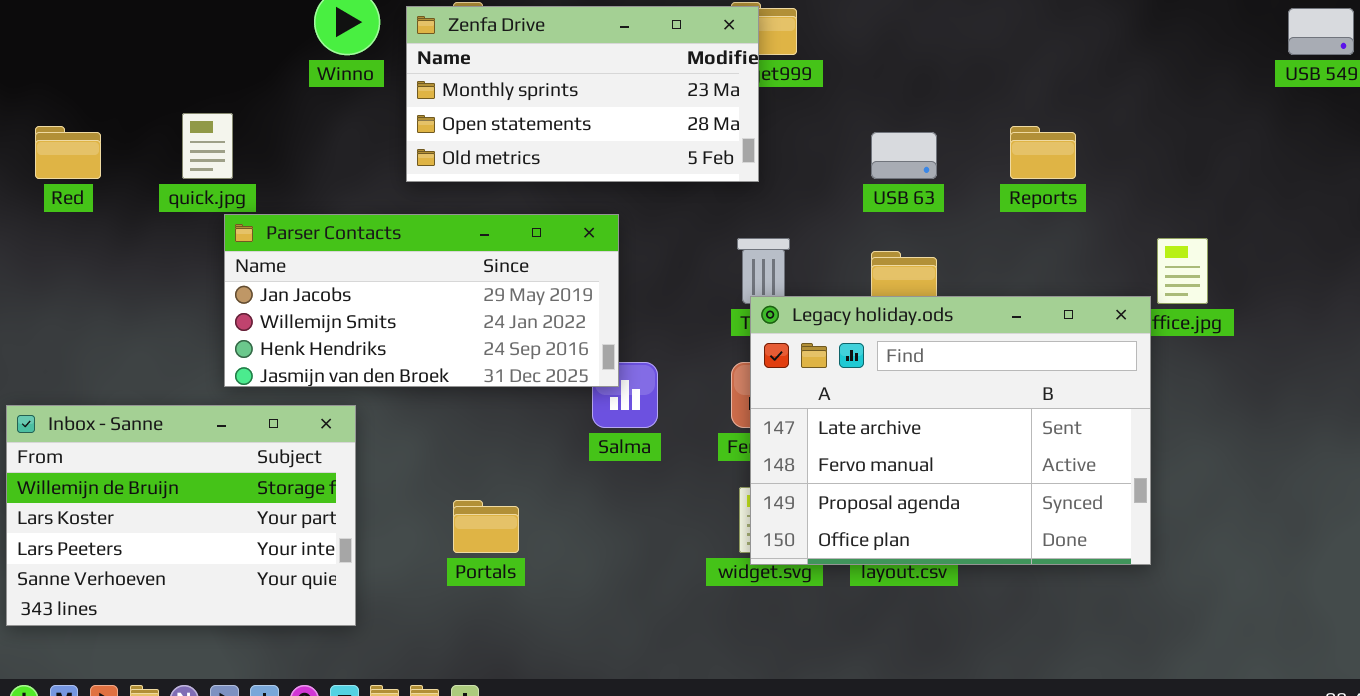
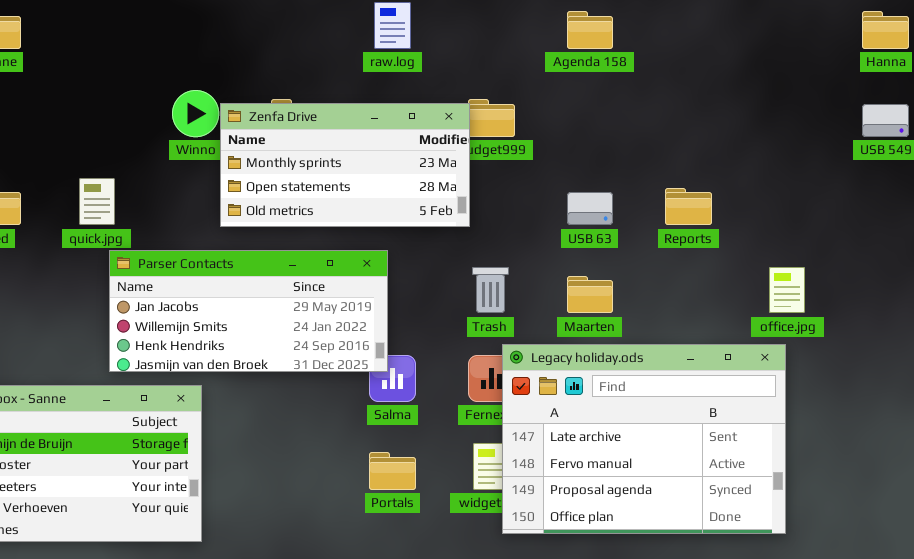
Zenfa Drive: [406,6,759,182] -> [220,103,470,227], moved
Legacy holiday.ods: [750,296,1151,565] -> [502,344,786,534], moved
Portals: [453,500,519,553] -> [369,452,416,490], moved

